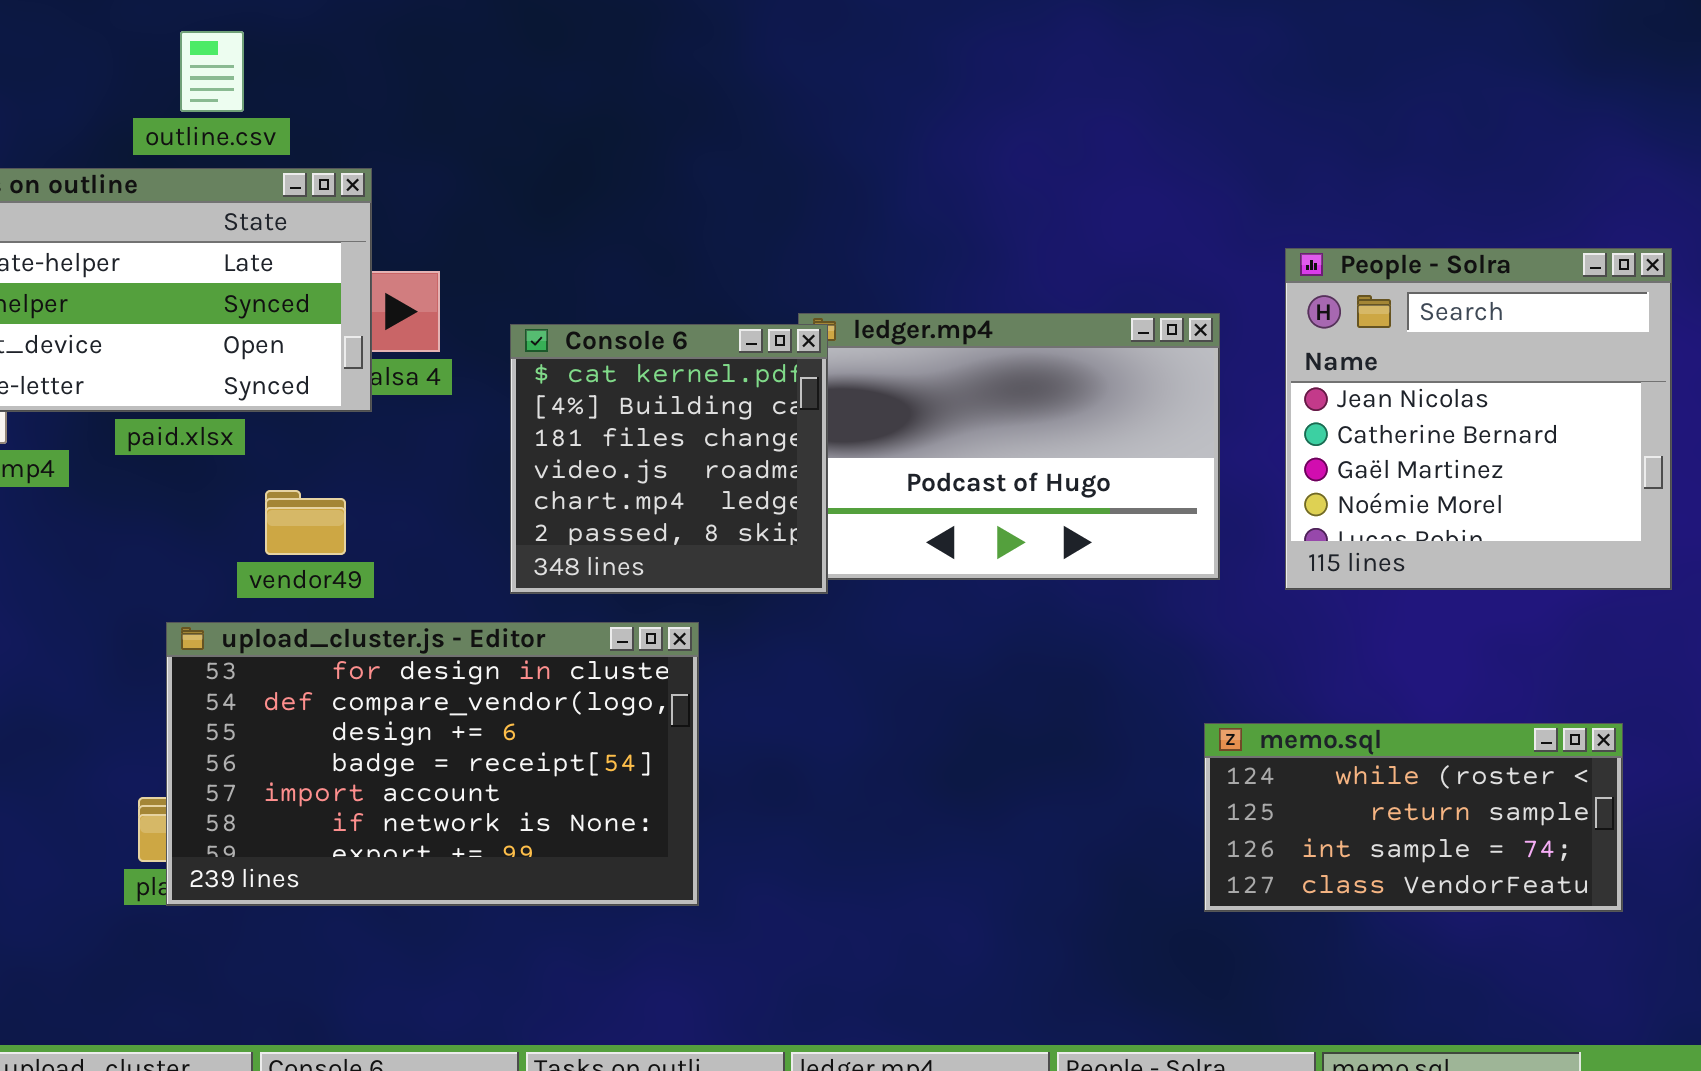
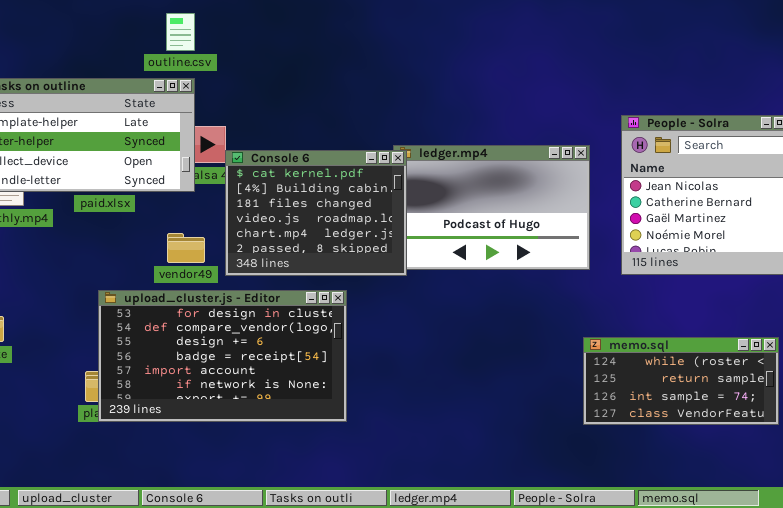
outline.csv: [180,31,244,112] -> [166,13,195,51], moved
Console 6: [510,324,828,594] -> [225,150,407,276], resized
vendor49: [265,490,346,555] -> [167,233,205,263], moved

